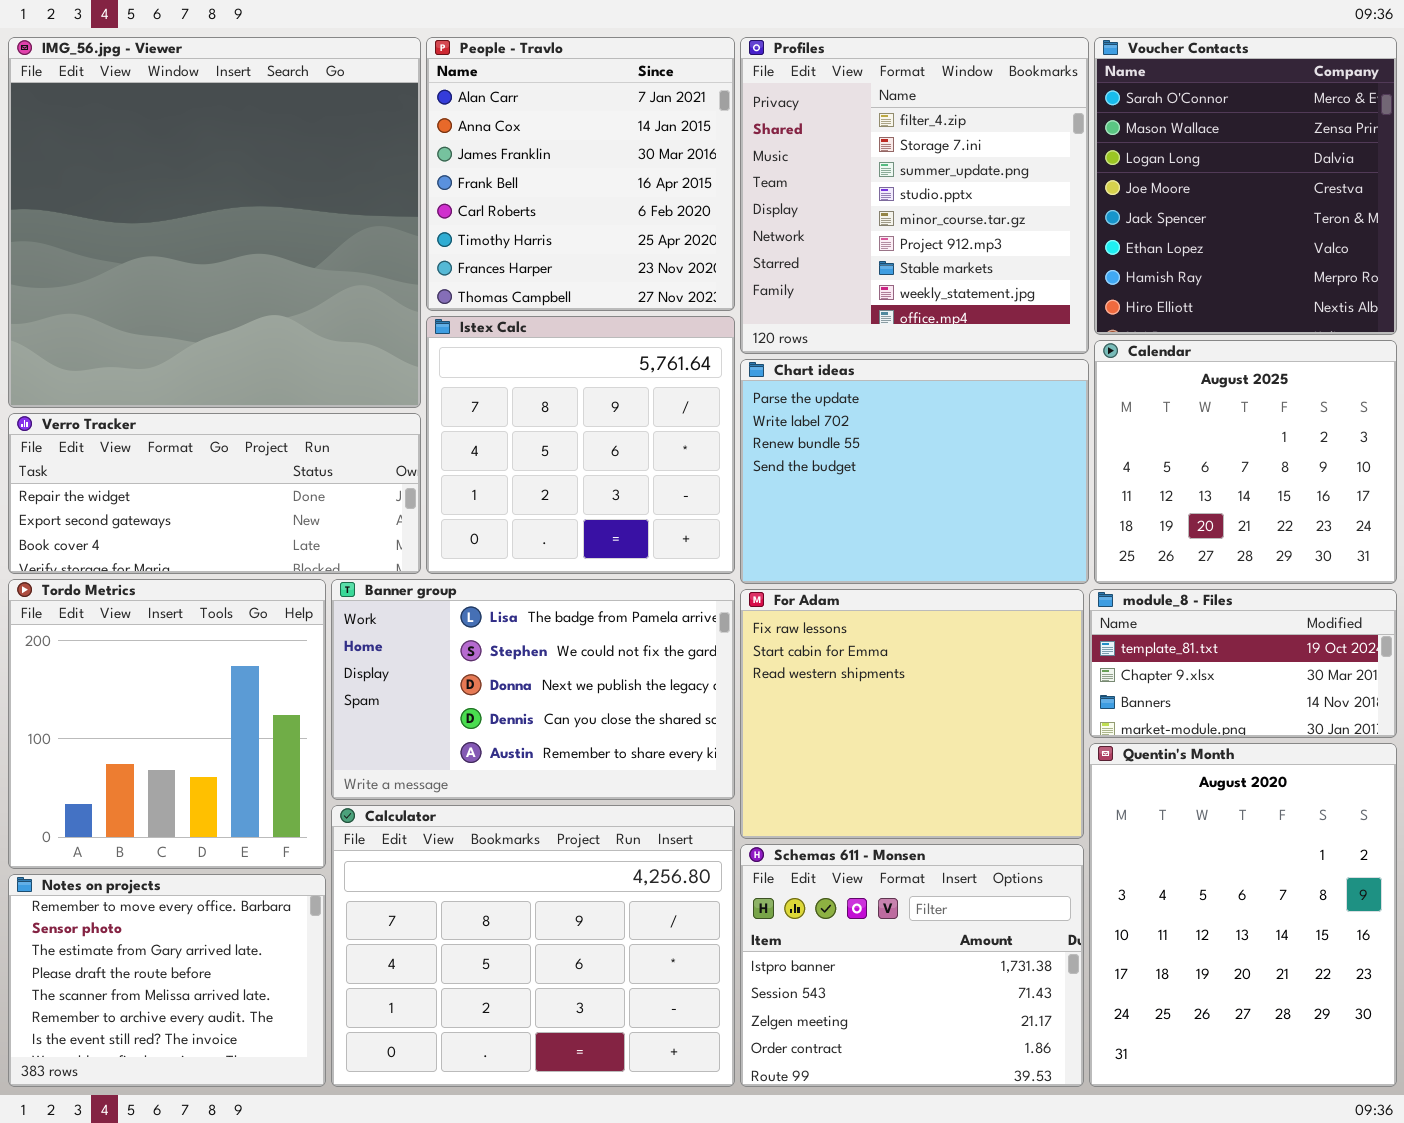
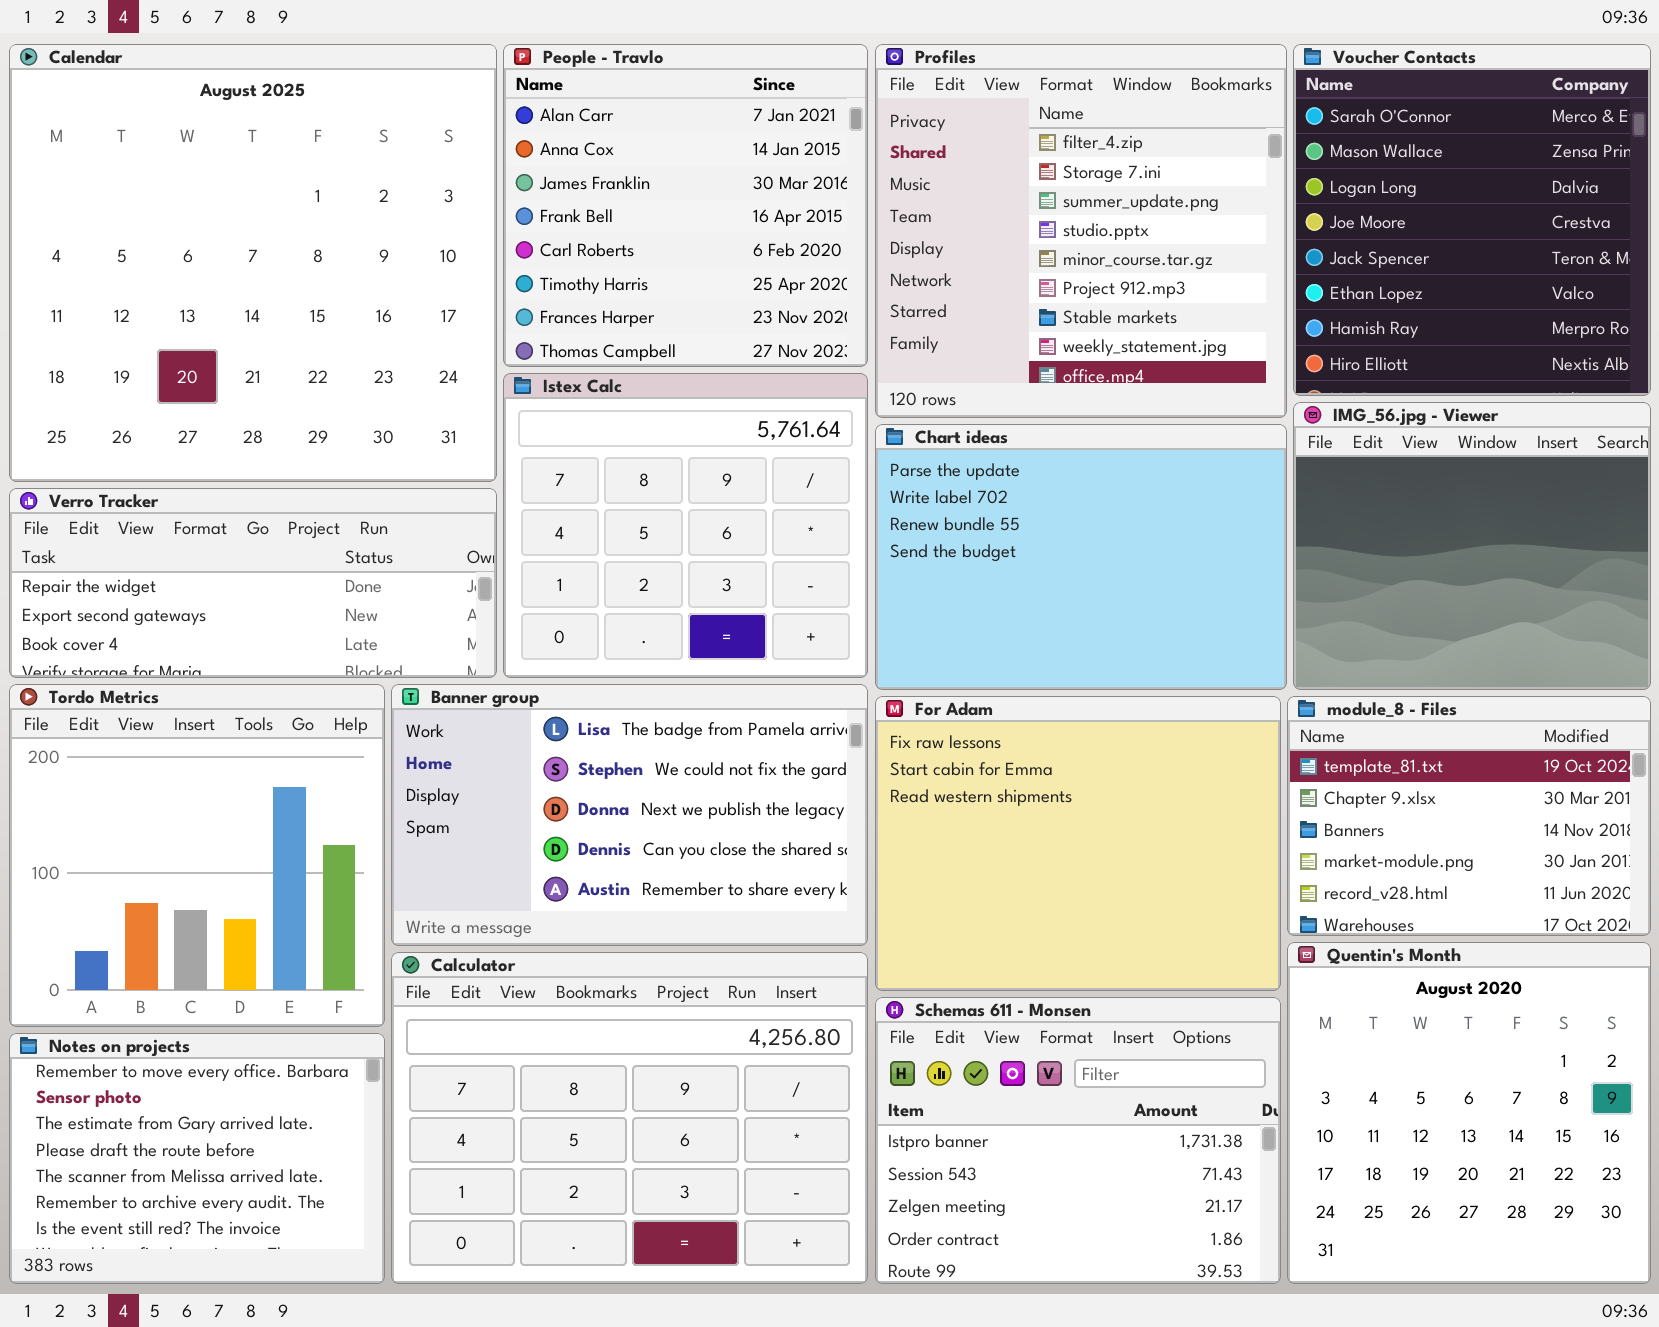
IMG_56.jpg - Viewer: [8,37,421,408] -> [1293,402,1651,690], moved, resized
Calendar: [1094,340,1397,584] -> [9,44,497,482], moved, resized
module_8 - Files: [1089,589,1397,738] -> [1287,696,1651,936], resized
Quentin's Month: [1089,743,1397,1087] -> [1287,942,1651,1284], resized

